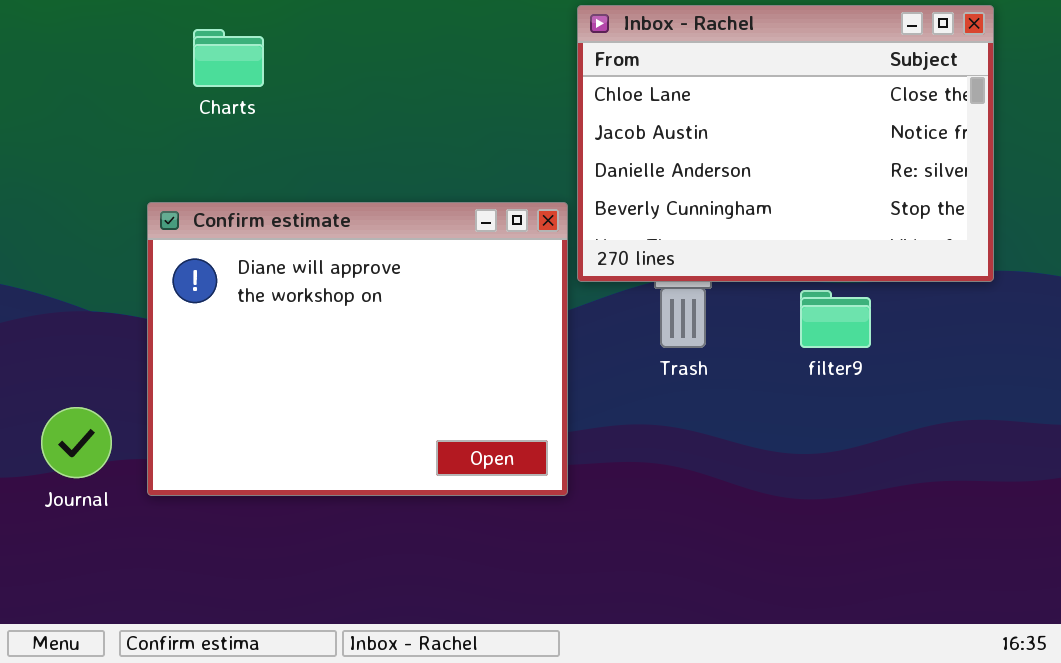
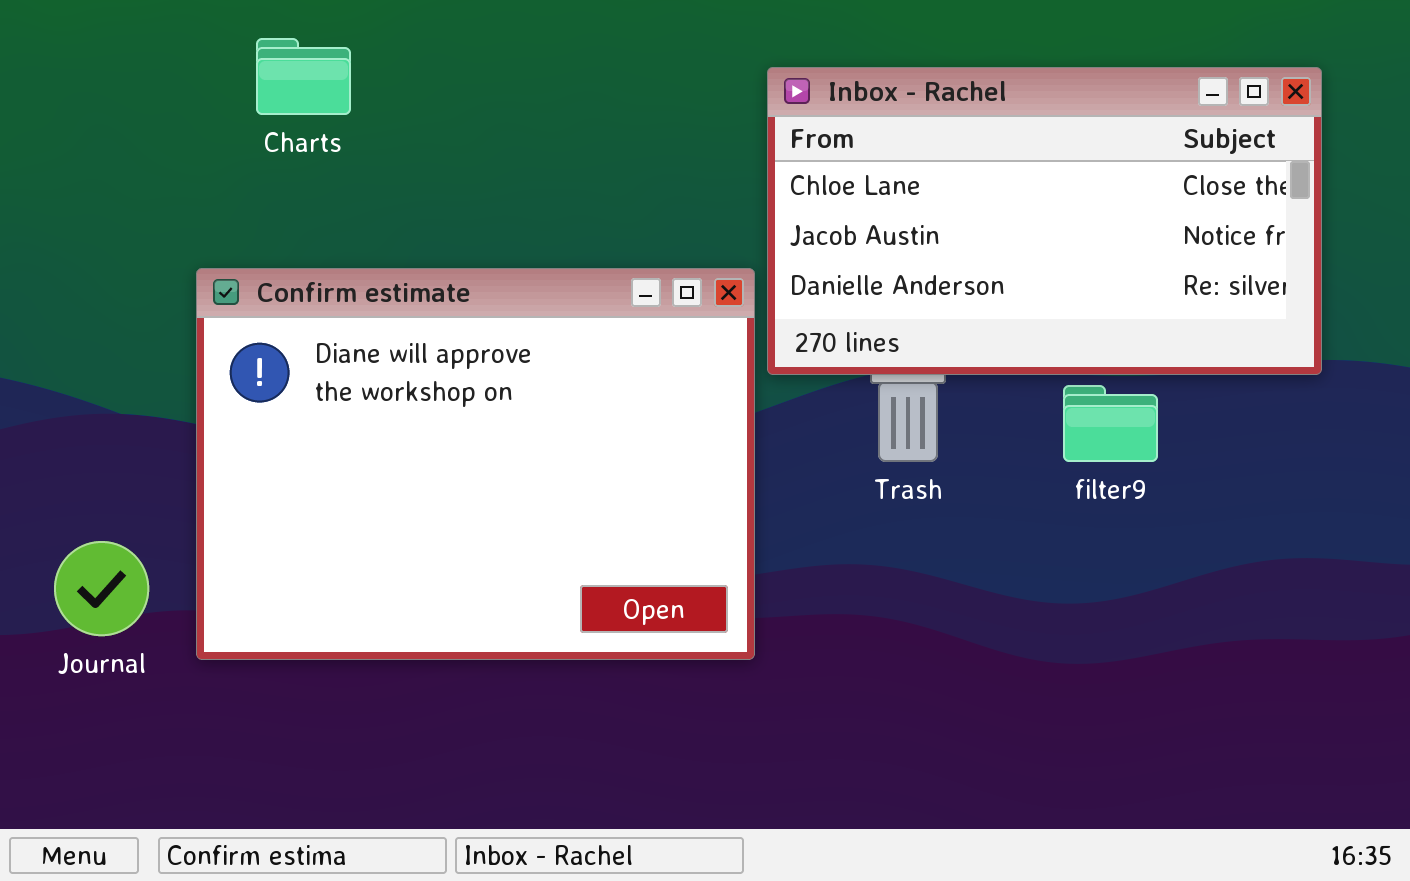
Inbox - Rachel: [577,5,994,282] -> [767,67,1322,375], resized

